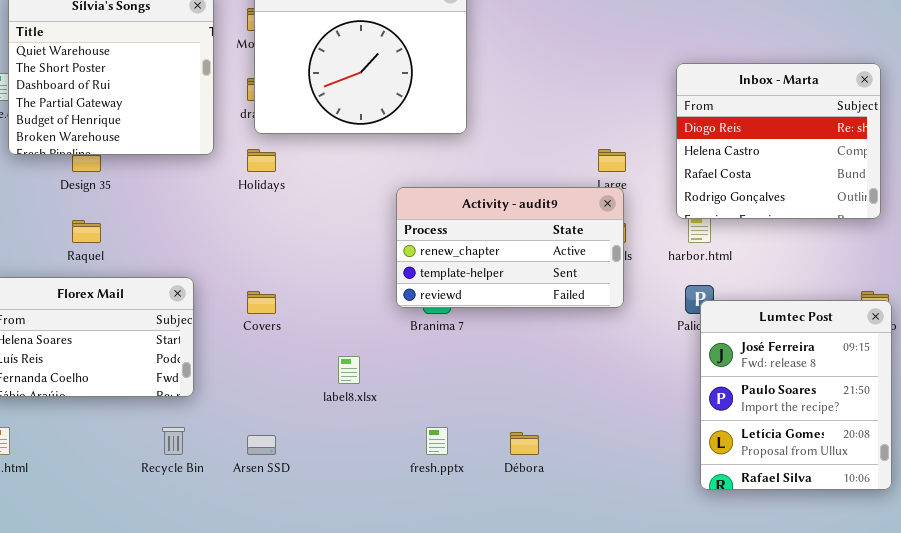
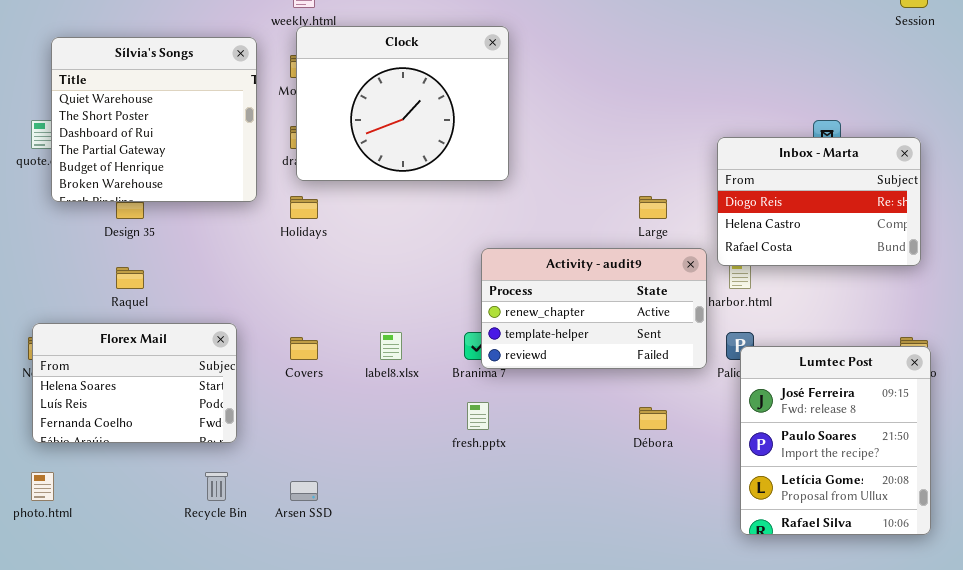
Inbox - Marta: [676,63,881,219] -> [717,137,921,266], resized
Activity - audit9: [396,187,624,308] -> [481,248,707,369], moved
label8.xlsx: [338,356,360,384] -> [380,332,402,360], moved
fresh.pptx: [426,427,448,455] -> [467,402,489,430], moved
Débora: [510,432,539,455] -> [639,407,667,430], moved

